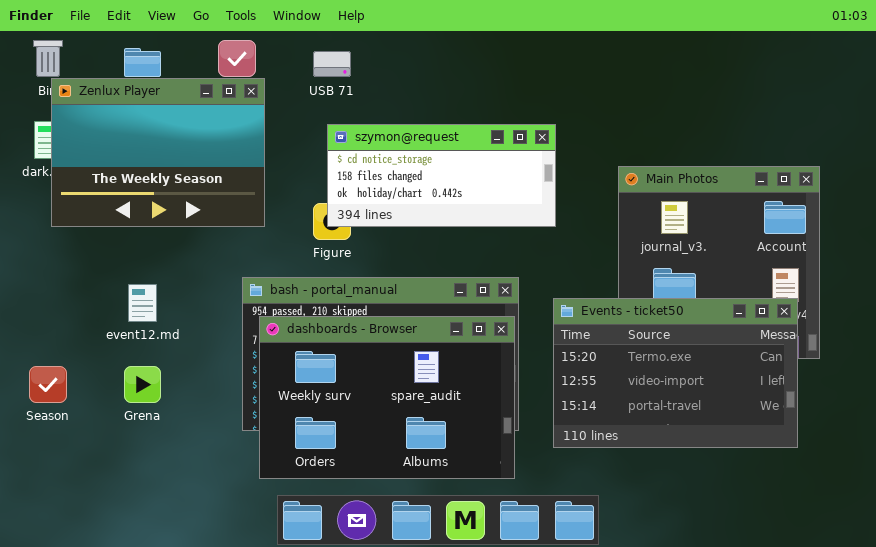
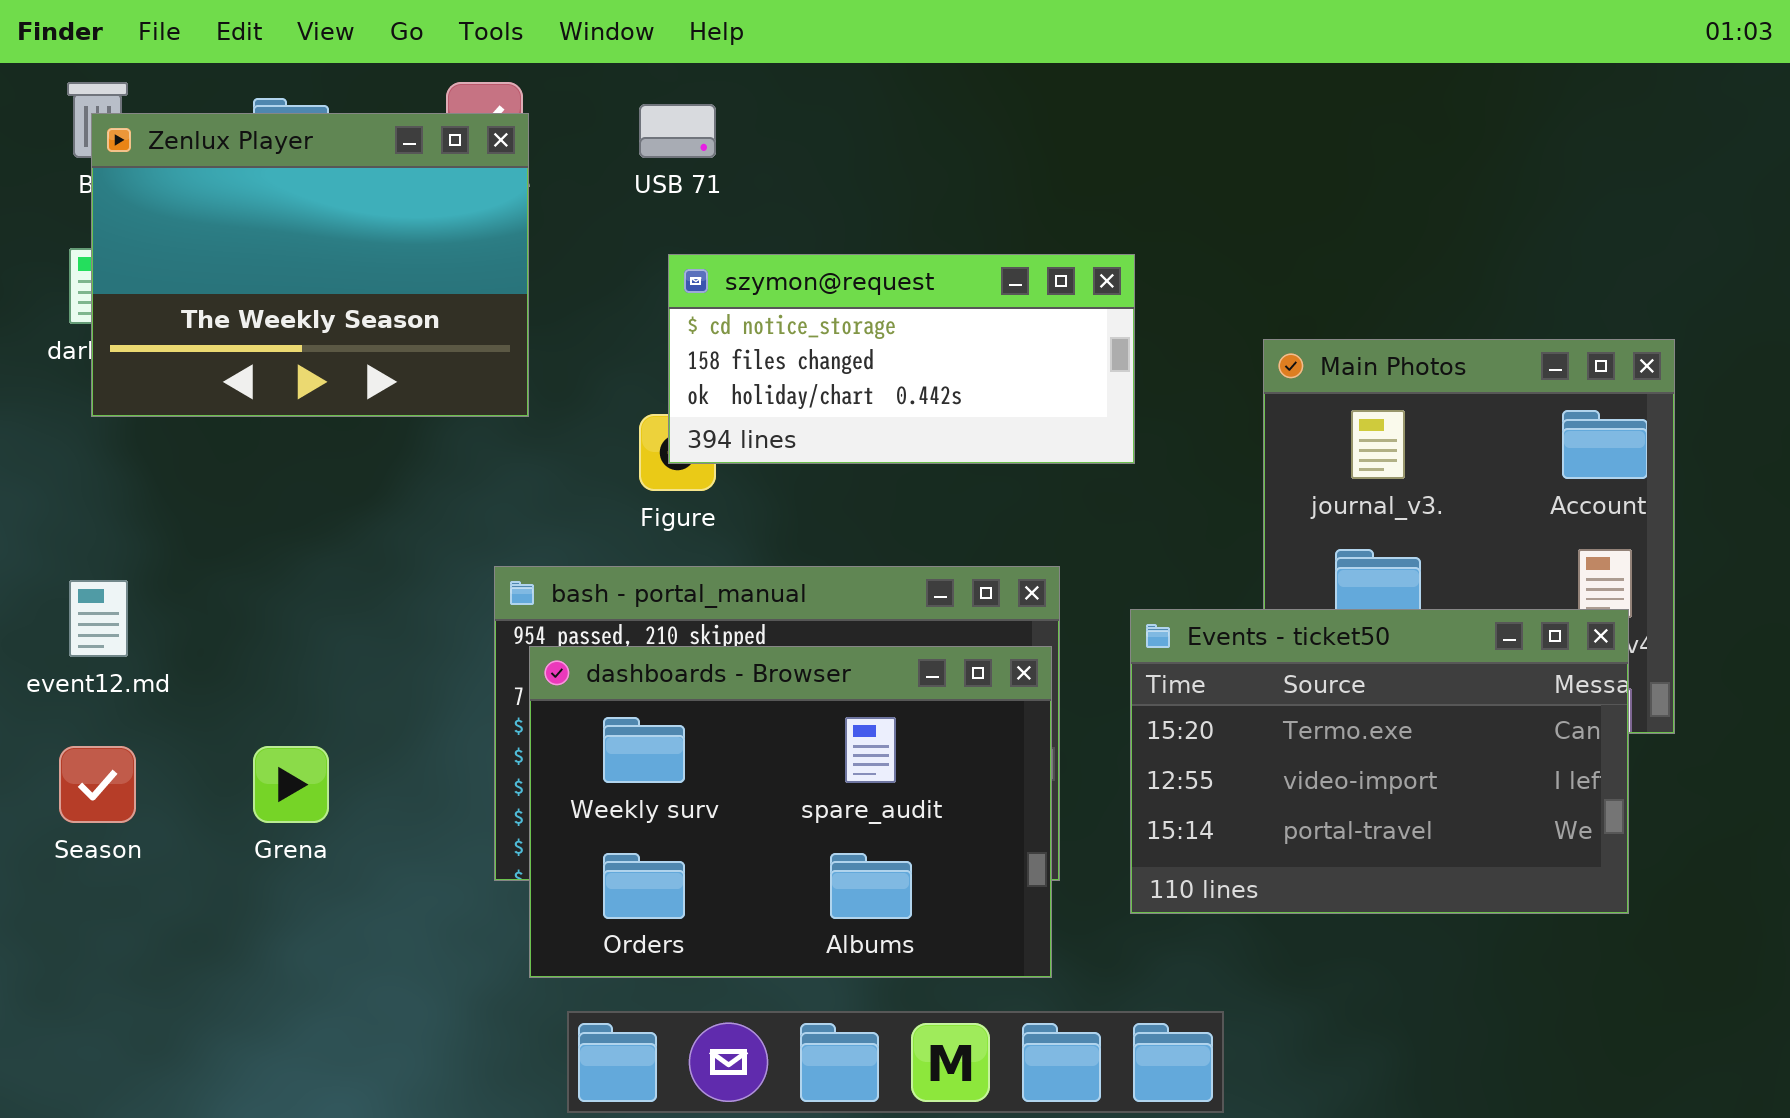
Zenlux Player: [51,78,265,227] -> [91,113,529,417], moved
event12.md: [128,284,157,322] -> [69,580,128,657], moved

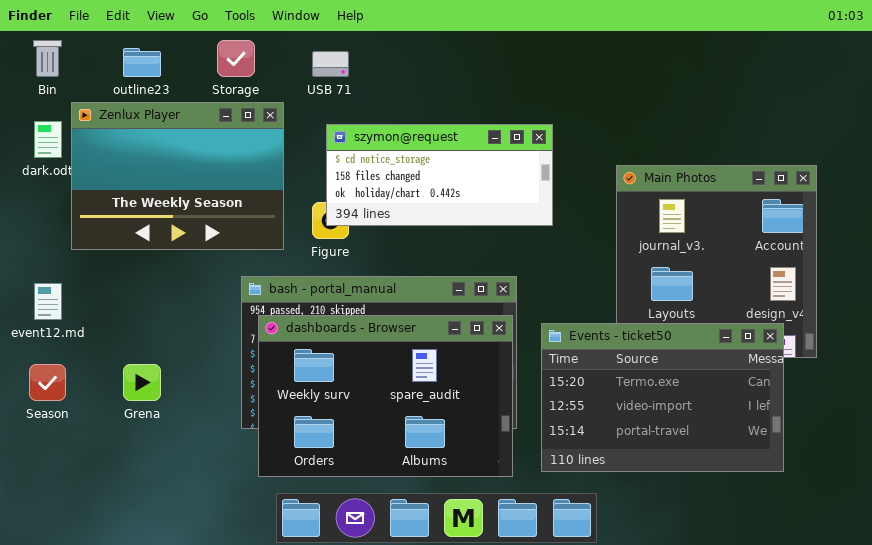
Zenlux Player: [91,113,529,417] -> [71,102,284,250], moved
Events - ticket50: [1130,609,1629,914] -> [541,323,784,472], moved

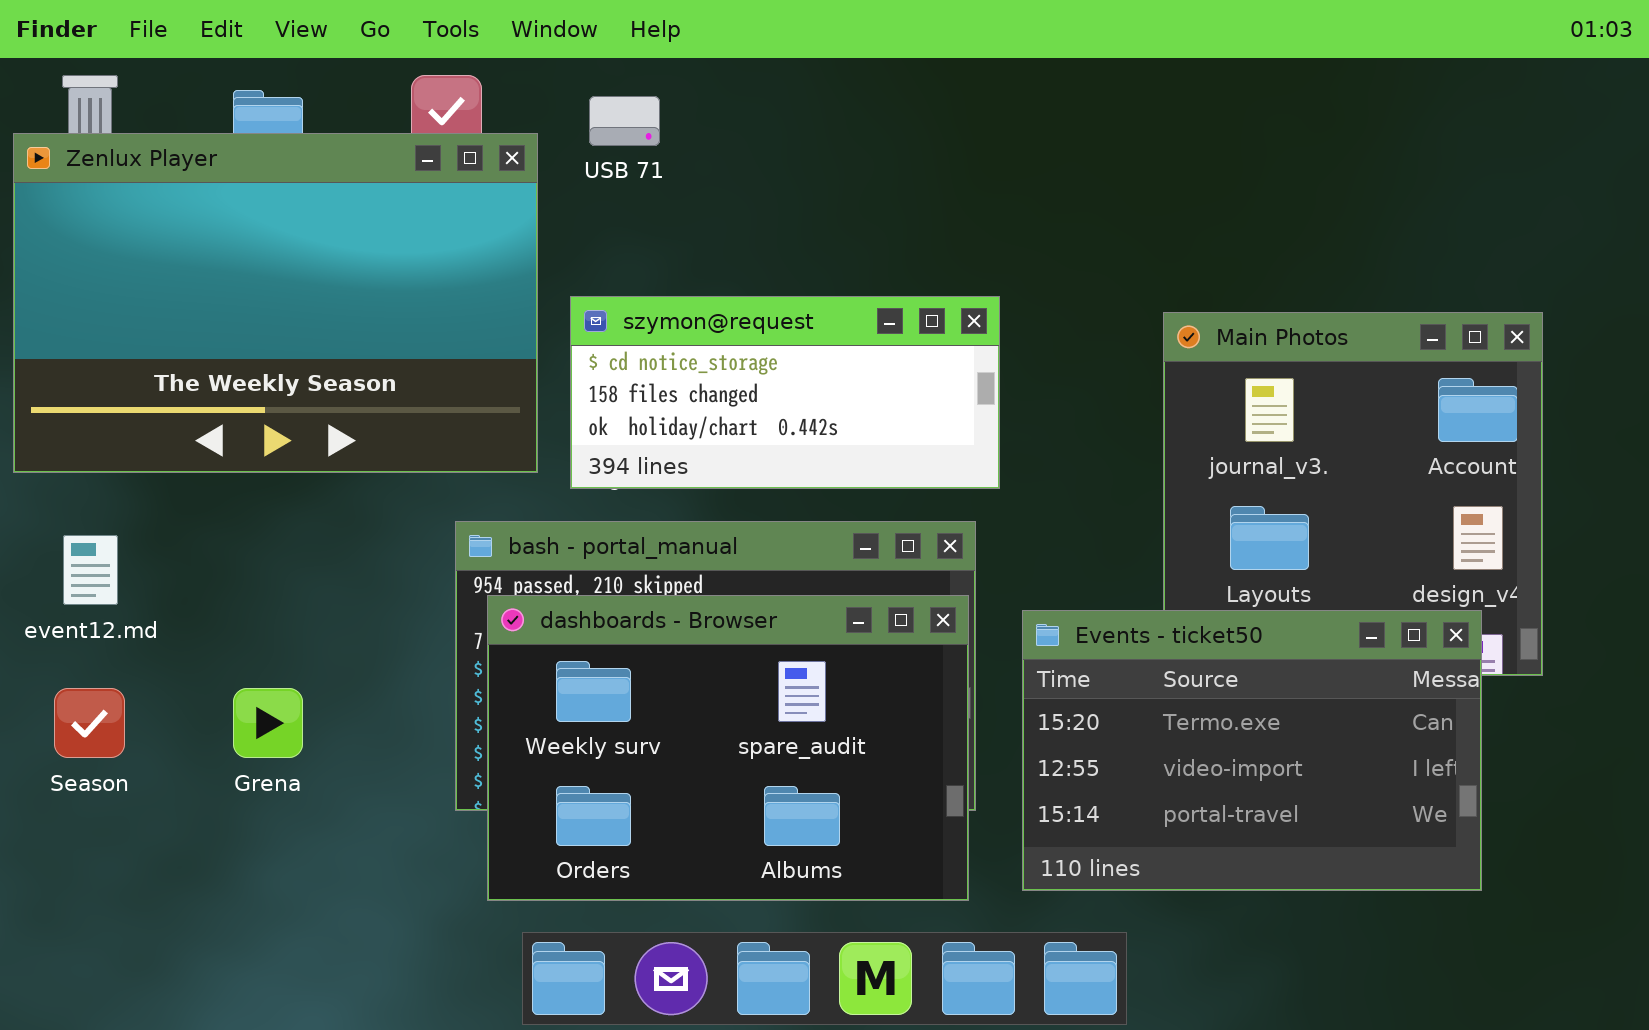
Zenlux Player: [71,102,284,250] -> [13,133,538,473], resized
szymon@request: [326,124,553,226] -> [570,296,1000,489], moved

